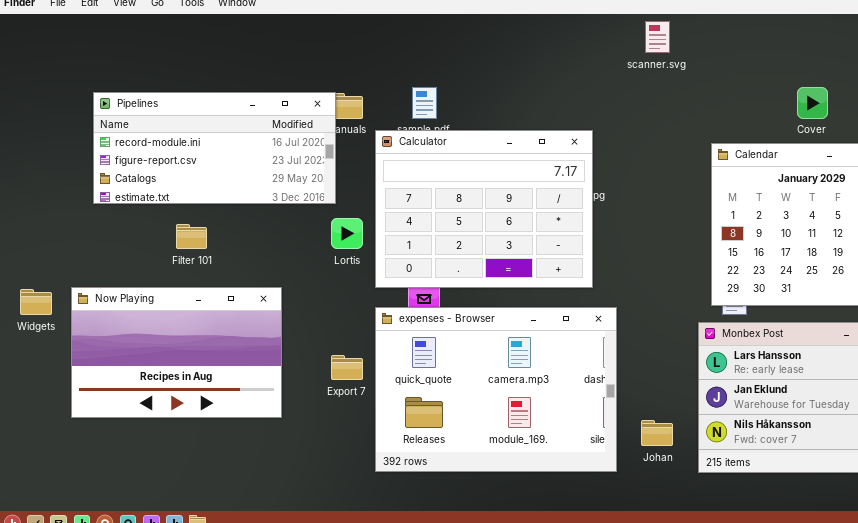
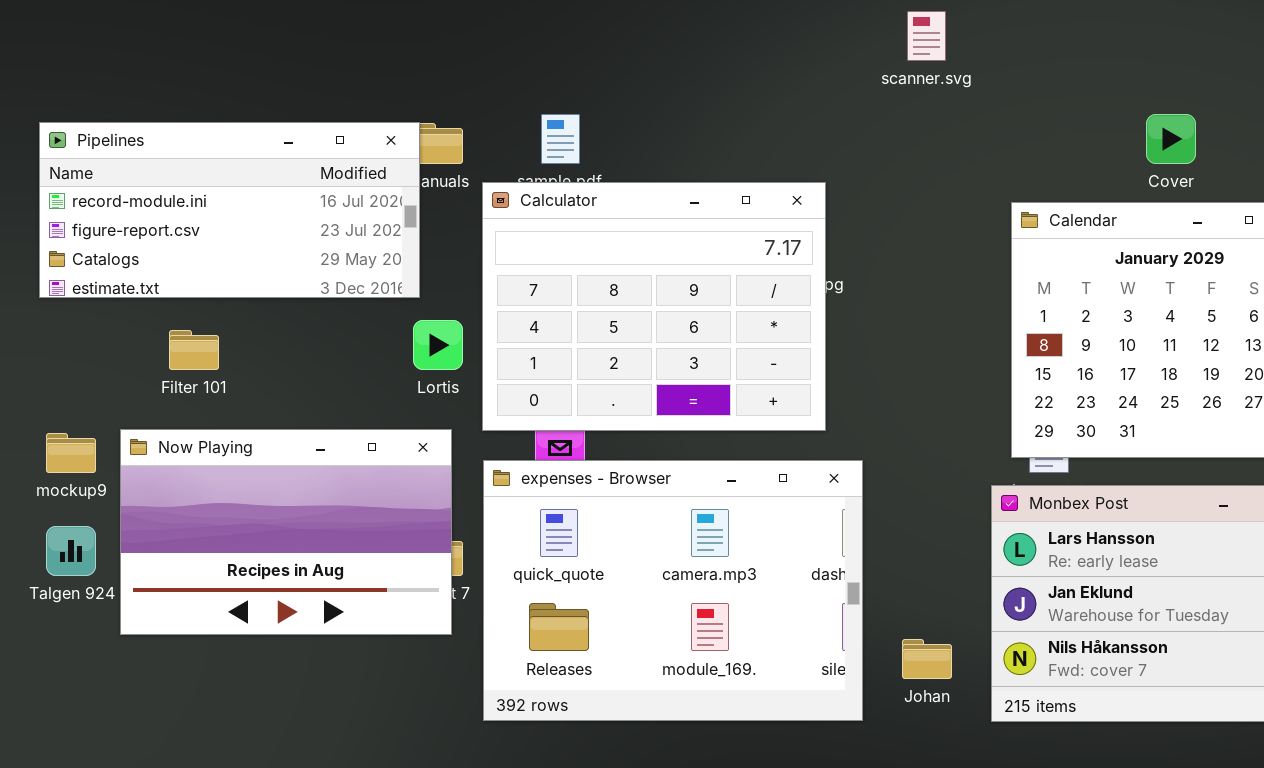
Now Playing: [71,287,282,418] -> [120,429,452,635], moved

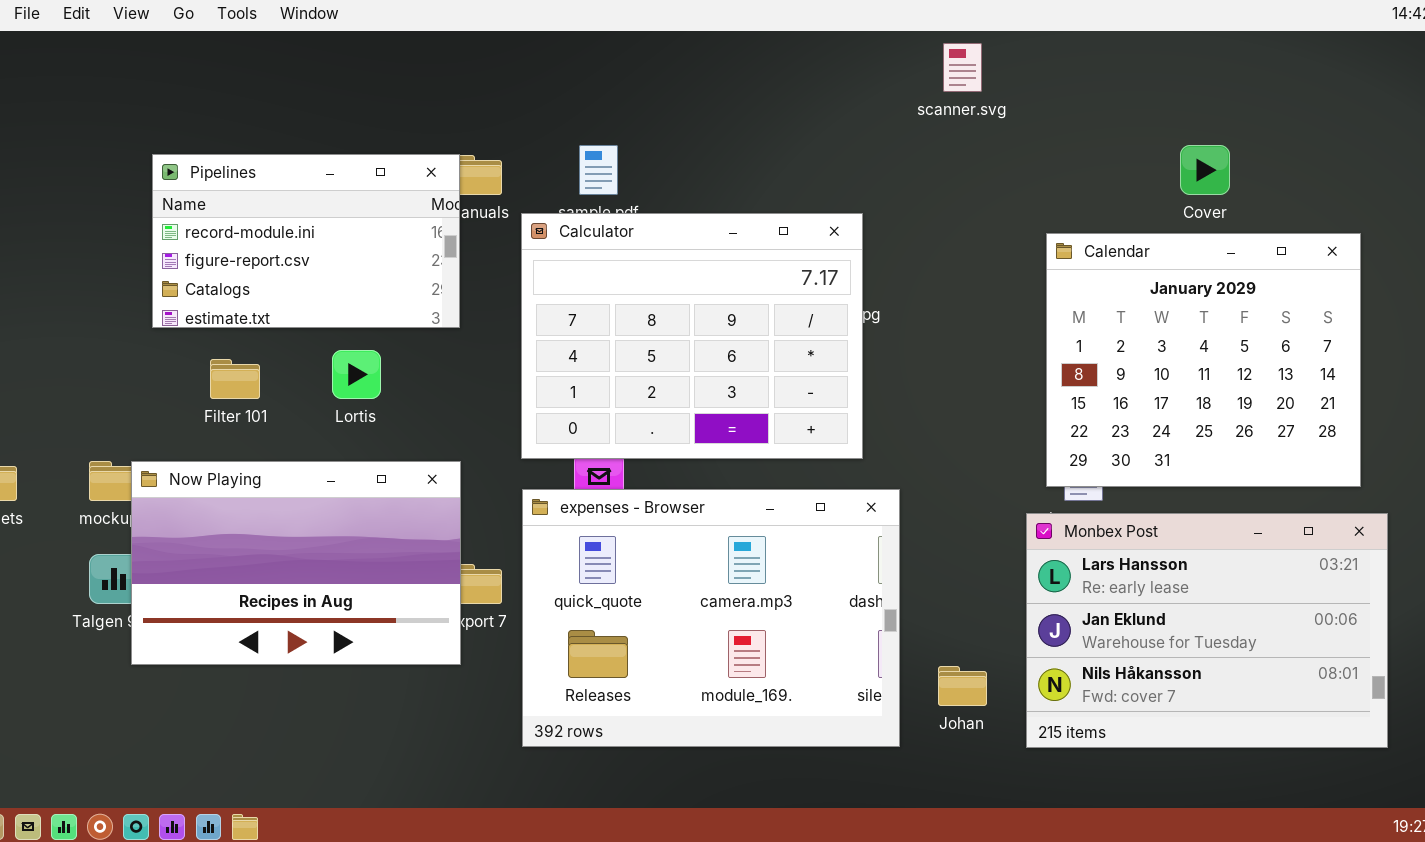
Pipelines: [39,122,420,298] -> [152,154,460,328], resized
Lortis: [413,320,463,370] -> [332,350,381,399], moved
Now Playing: [120,429,452,635] -> [131,461,461,665], moved

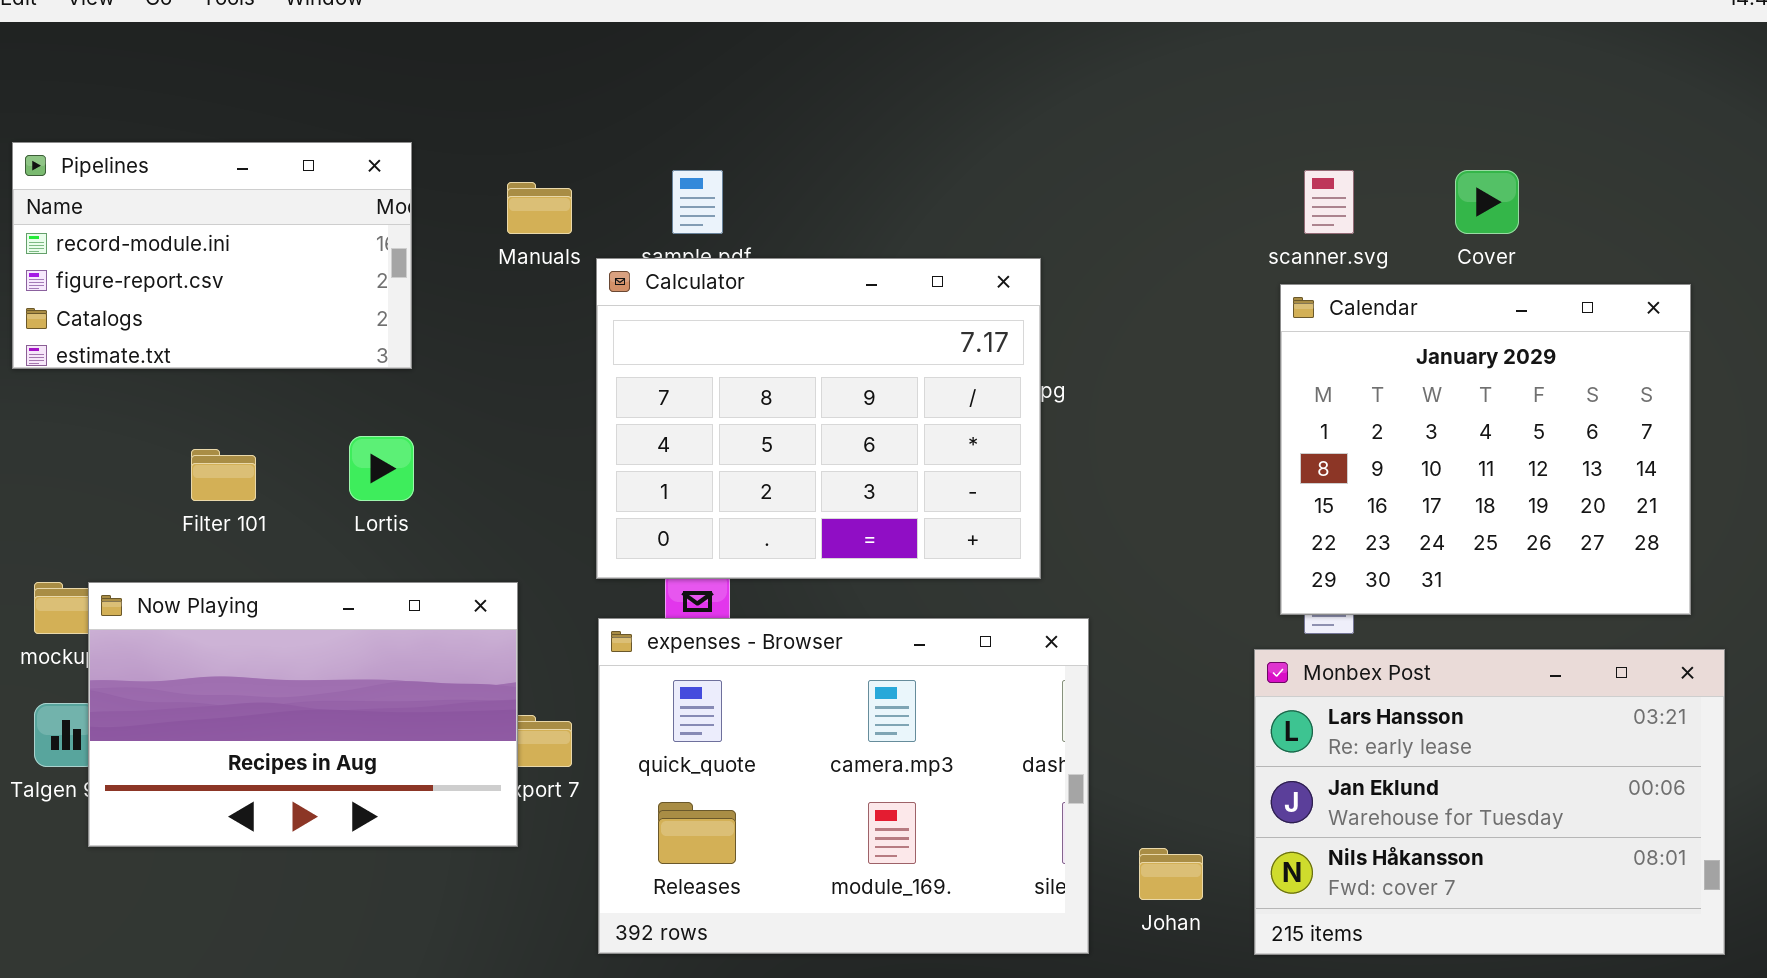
scanner.svg: [943,43,982,92] -> [1304,170,1354,234], moved
Pipelines: [152,154,460,328] -> [12,142,412,369], moved

